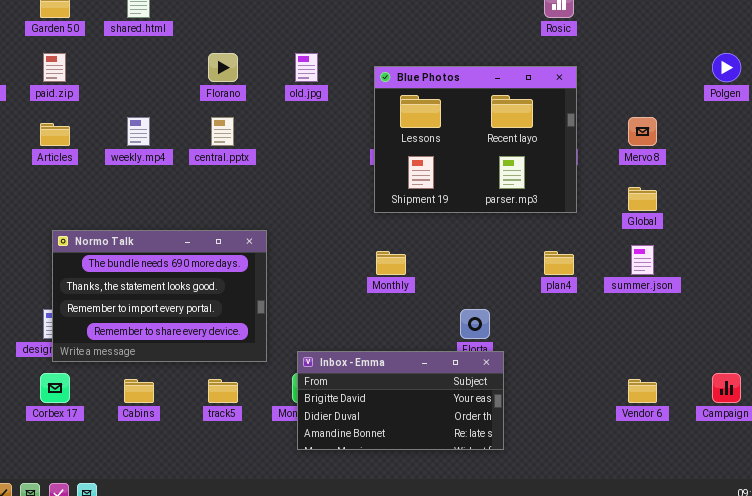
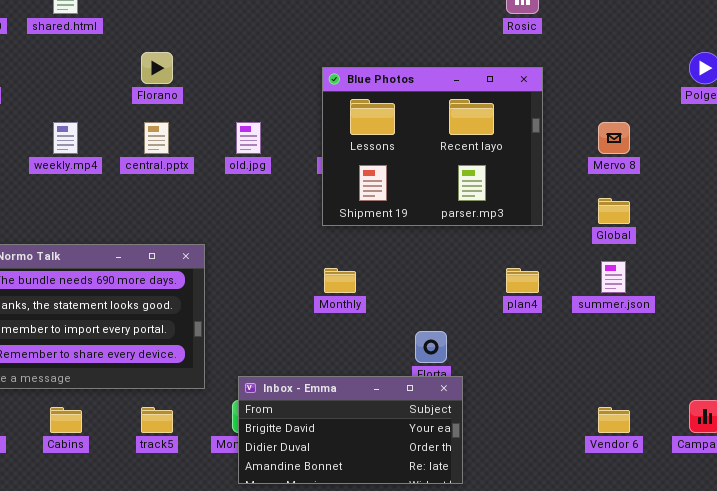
old.jpg: [295,53,318,82] -> [236,122,261,154], moved

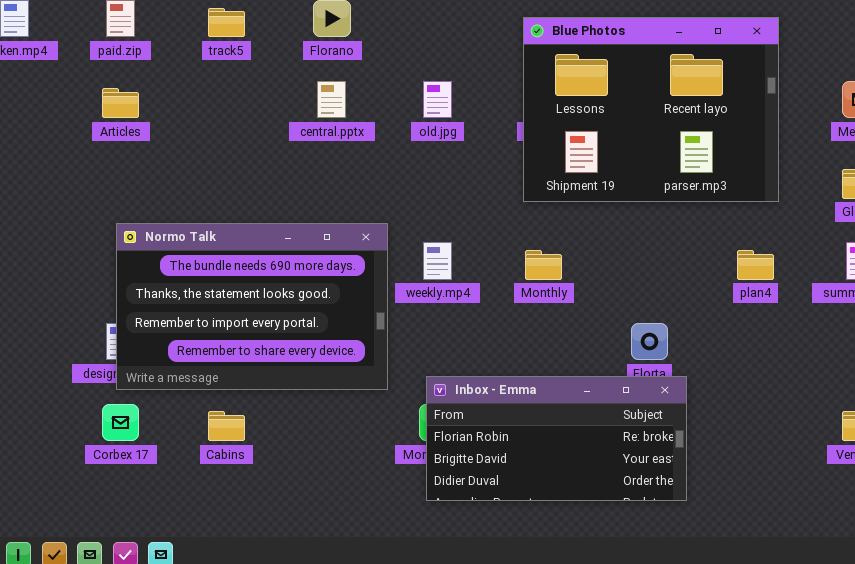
weekly.mp4: [53,122,78,154] -> [423,242,452,280], moved
Inbox - Emma: [238,376,463,484] -> [426,376,687,501], scrolled up 1 row
track5: [141,407,173,433] -> [208,8,245,37], moved

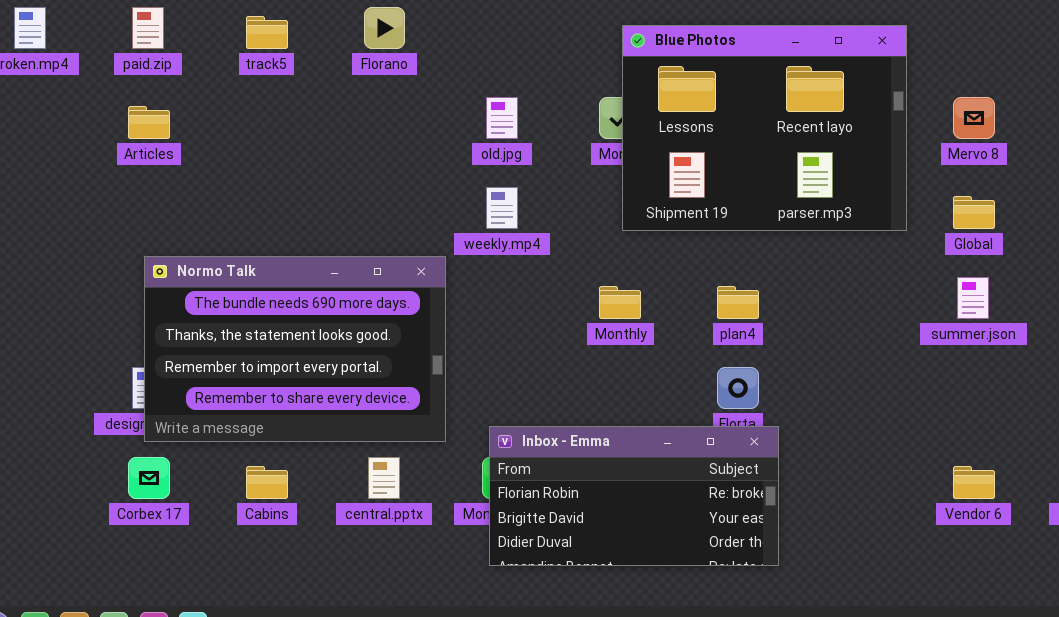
Blue Photos: [523,17,779,202] -> [622,25,907,231], moved
central.pptx: [317,81,346,118] -> [368,457,400,499], moved
weekly.mp4: [423,242,452,280] -> [486,187,518,229], moved
plan4: [737,250,774,280] -> [717,286,759,319], moved

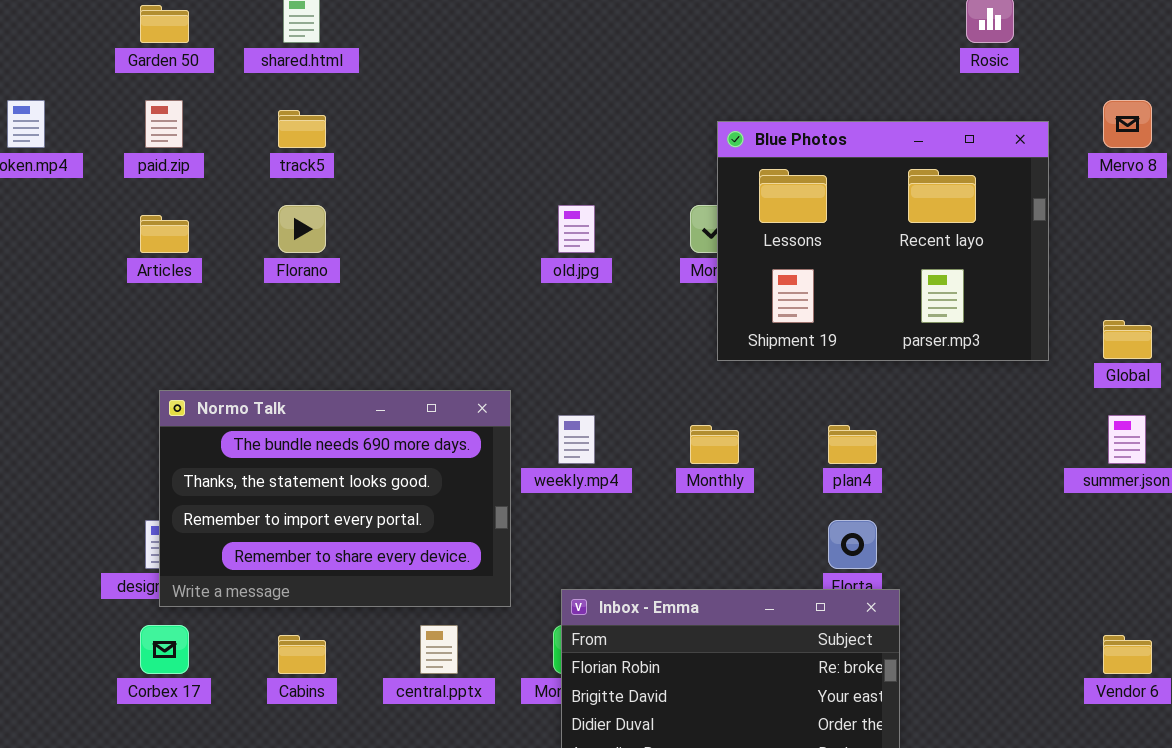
Florano: [364,7,405,49] -> [278,205,326,253], moved
Mervo 8: [953,97,995,139] -> [1103,100,1152,148], moved
weekly.mp4: [486,187,518,229] -> [558,415,595,464], moved

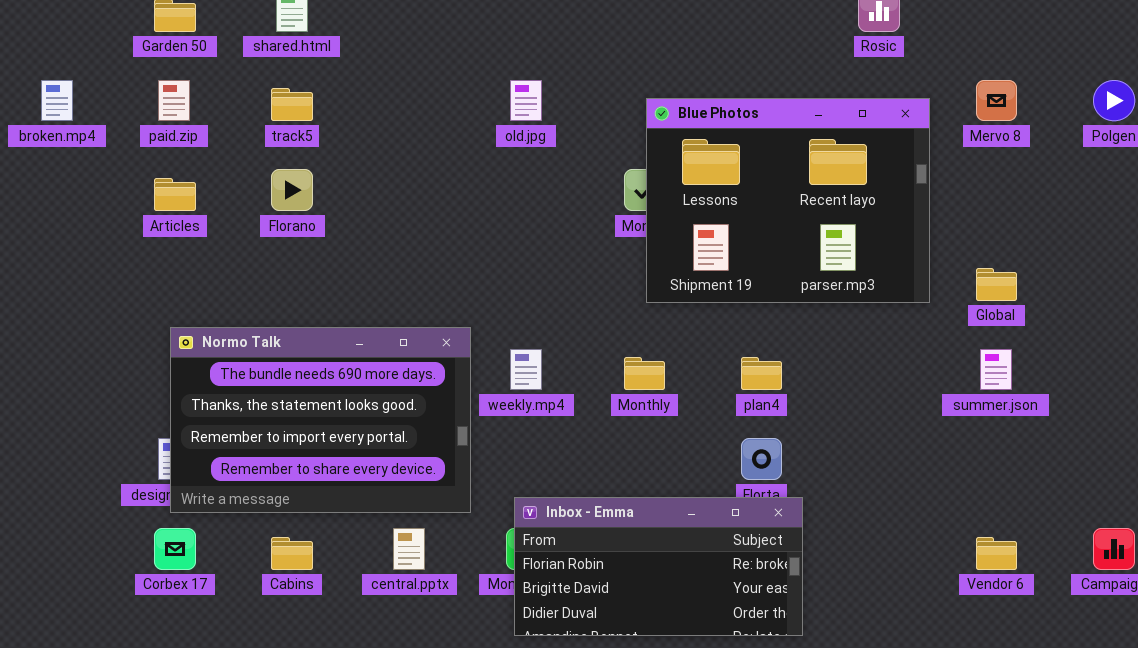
old.jpg: [558,205,595,253] -> [510,80,542,121], moved

